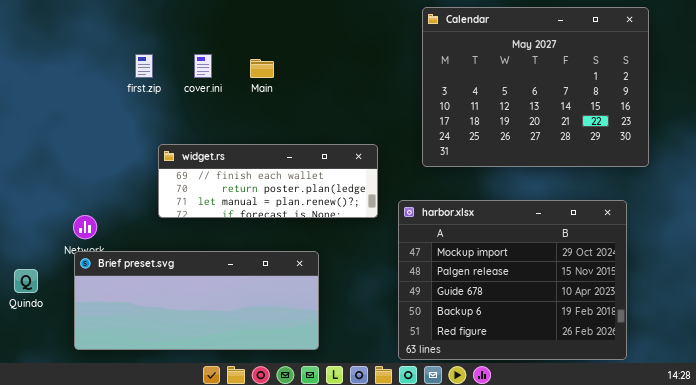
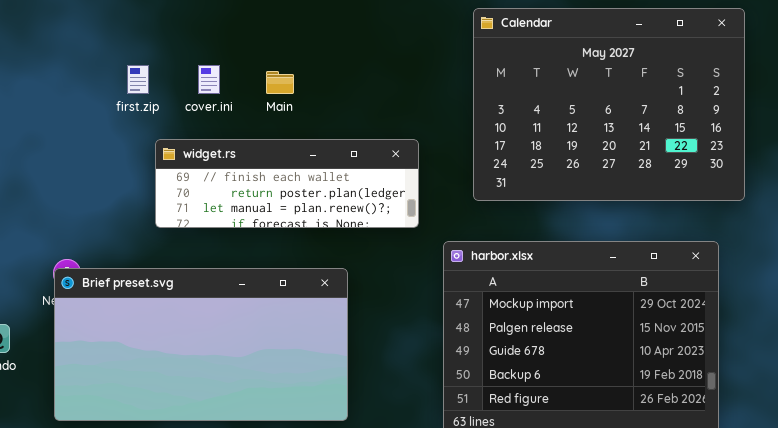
widget.rs: [158,144,378,218] -> [155,139,419,228], moved
Brief preset.svg: [74,251,319,350] -> [54,268,348,421], resized

